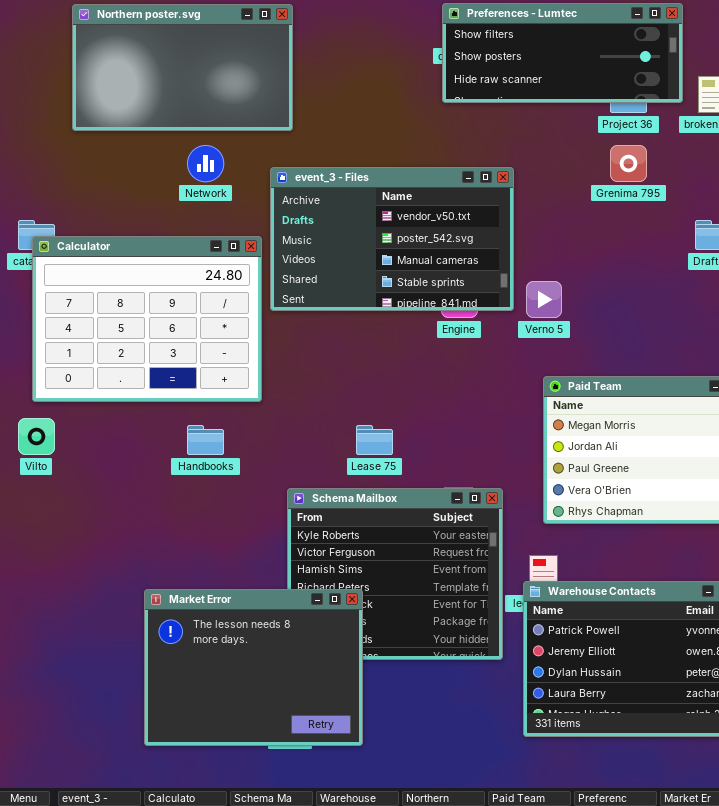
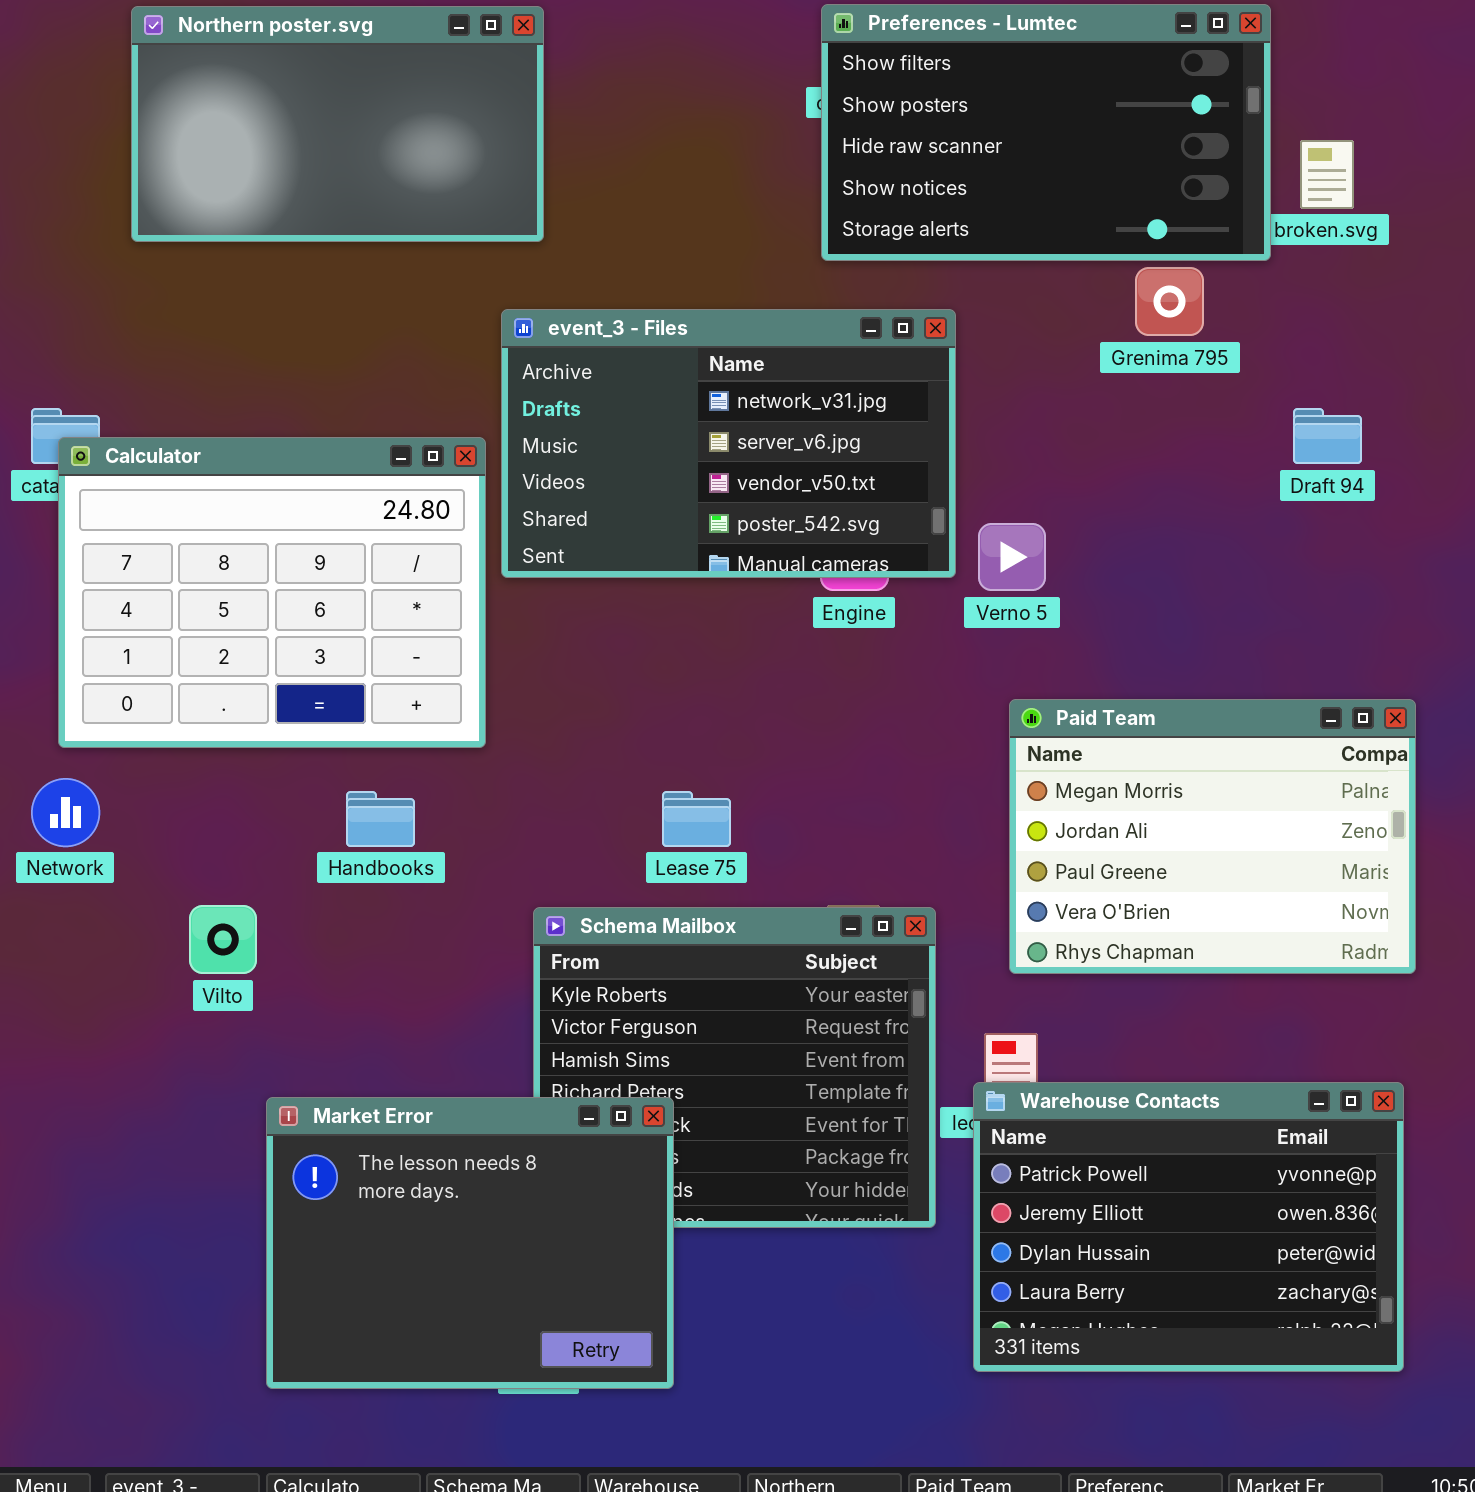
Preferences - Lumtec: [442,3,683,103] -> [821,4,1271,261], resized
Network: [187,145,224,182] -> [31,778,100,847], moved
event_3 - Files: [270,167,514,311] -> [501,309,956,578], scrolled up 2 rows
Vilto: [18,418,55,455] -> [189,905,257,974], moved

